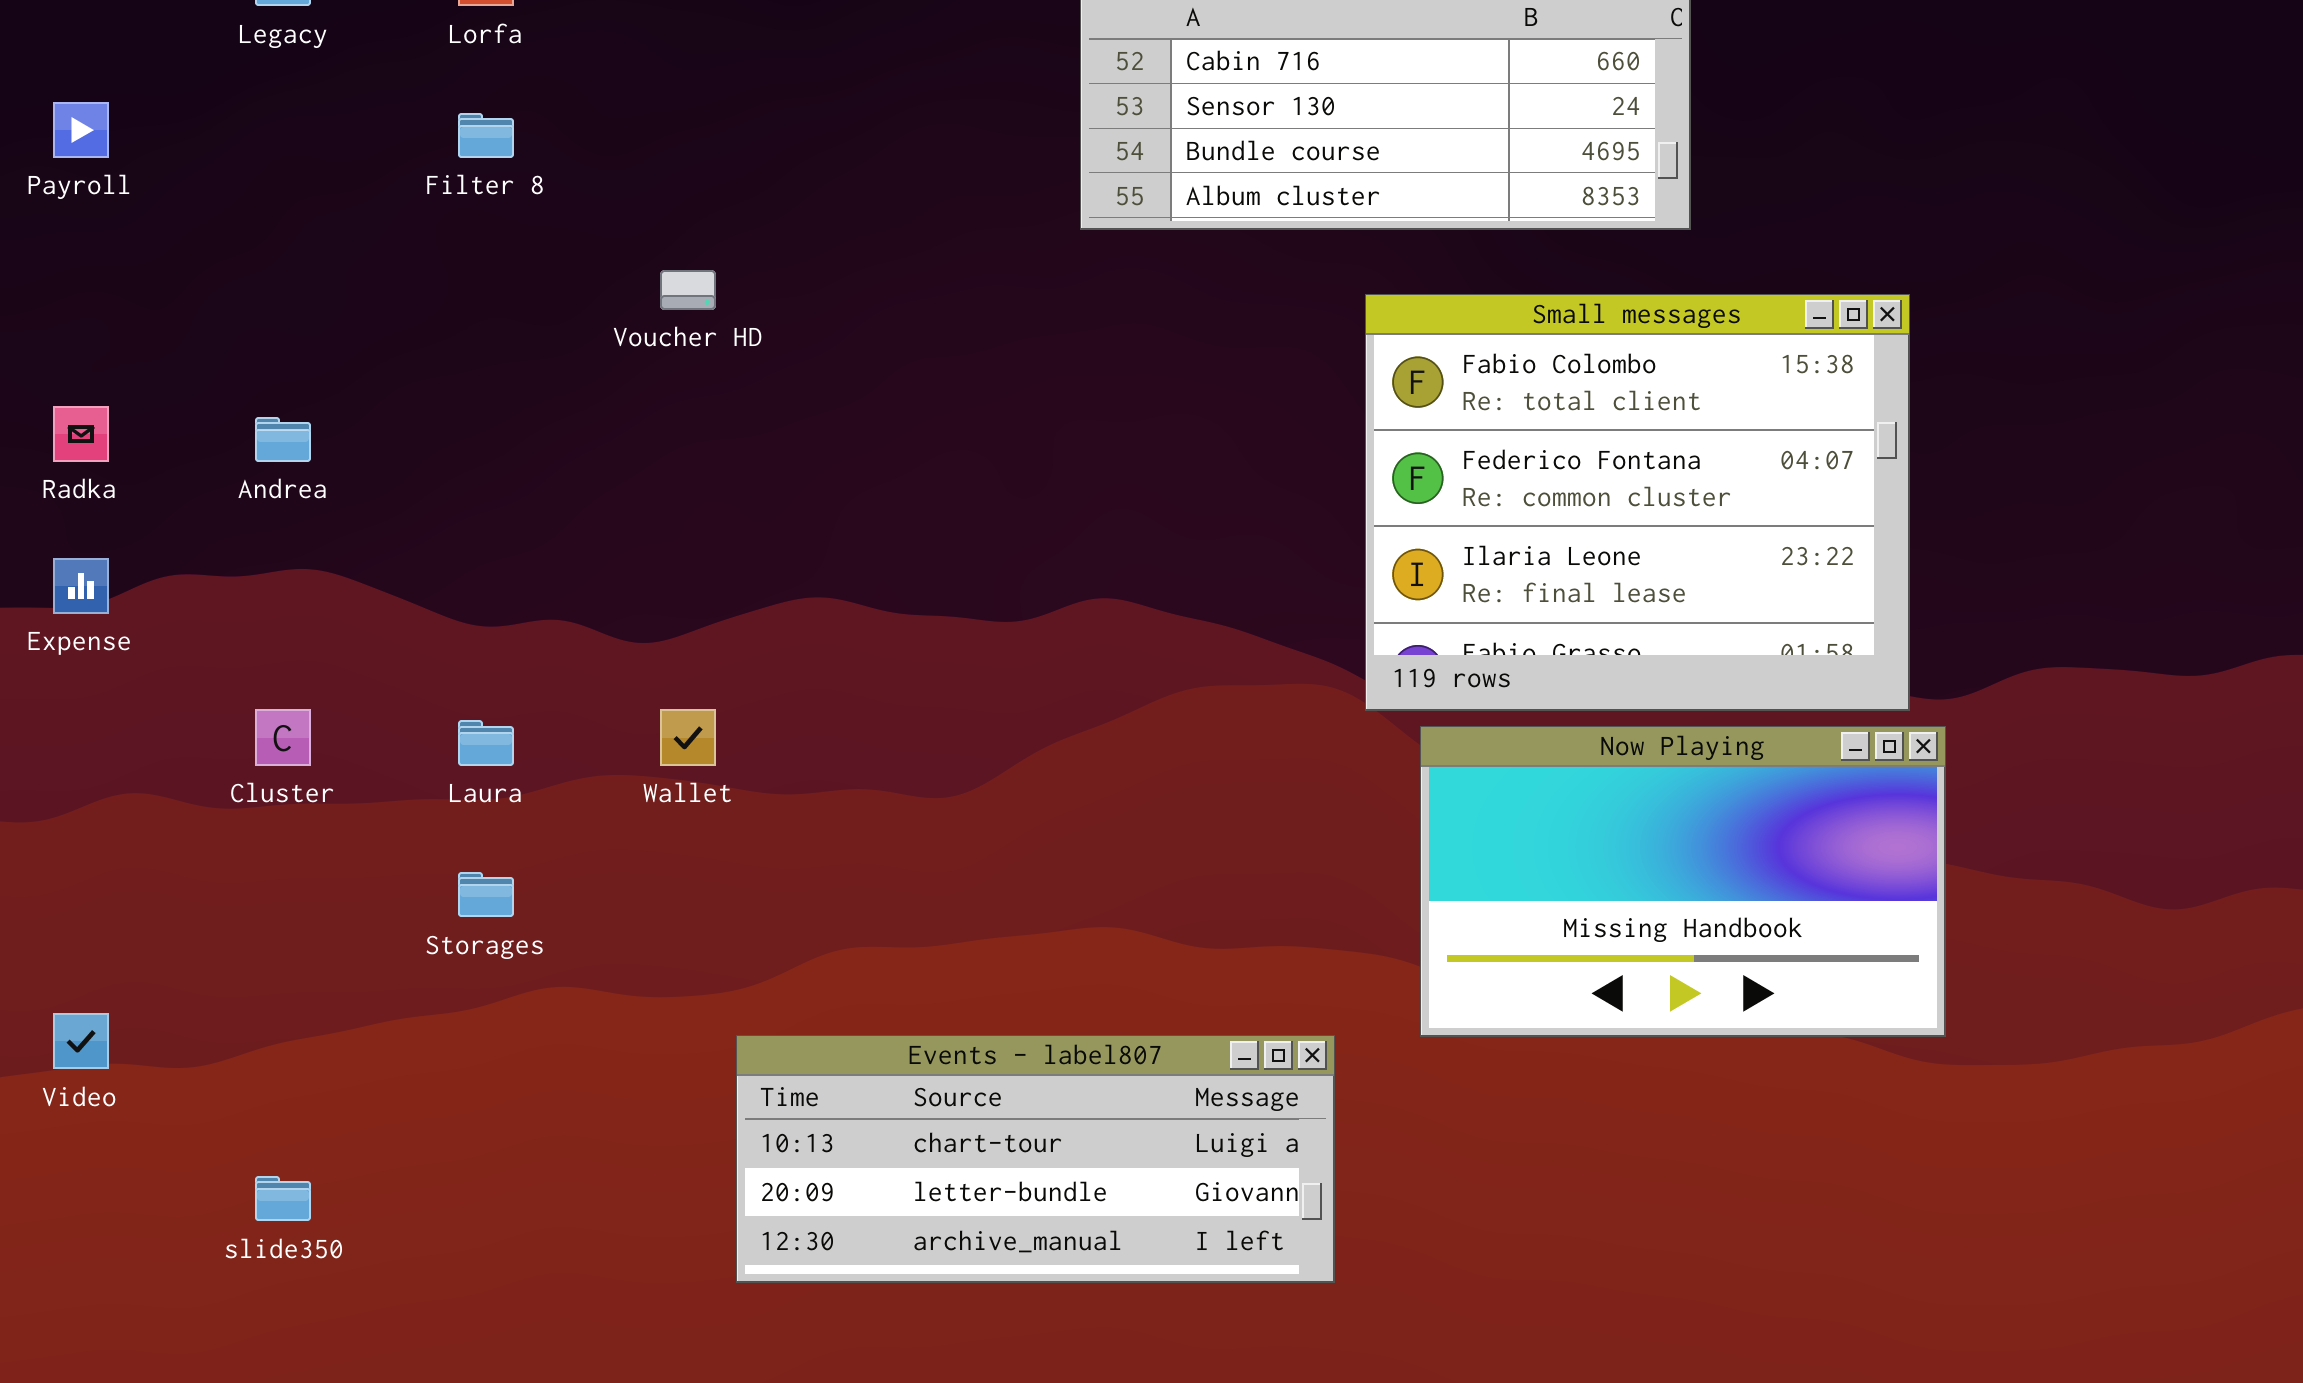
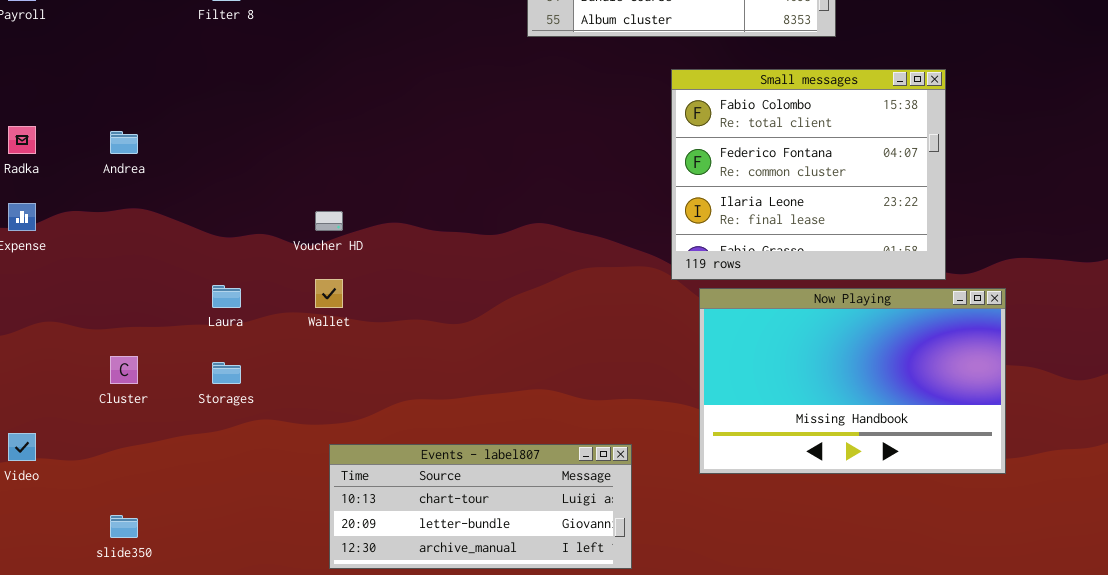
Voucher HD: [660,270,716,310] -> [315,211,343,231], moved
Cluster: [255,709,311,766] -> [110,356,138,384], moved
Now Playing: [1420,726,1946,1037] -> [699,288,1006,474], resized
Events - label807: [736,1035,1335,1283] -> [329,444,632,569], moved

